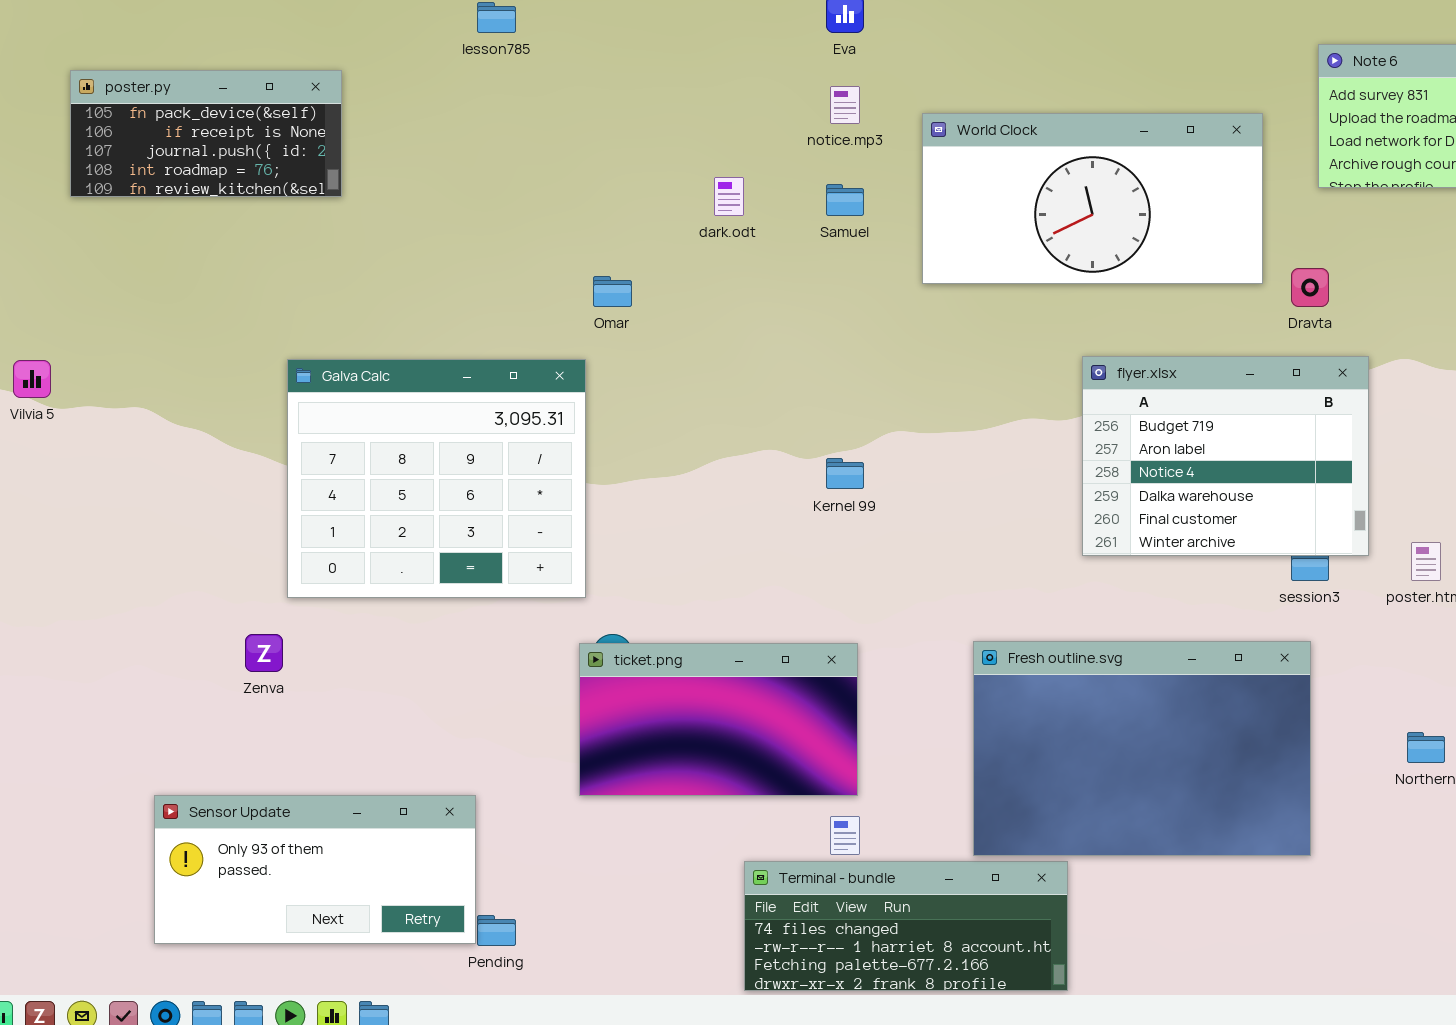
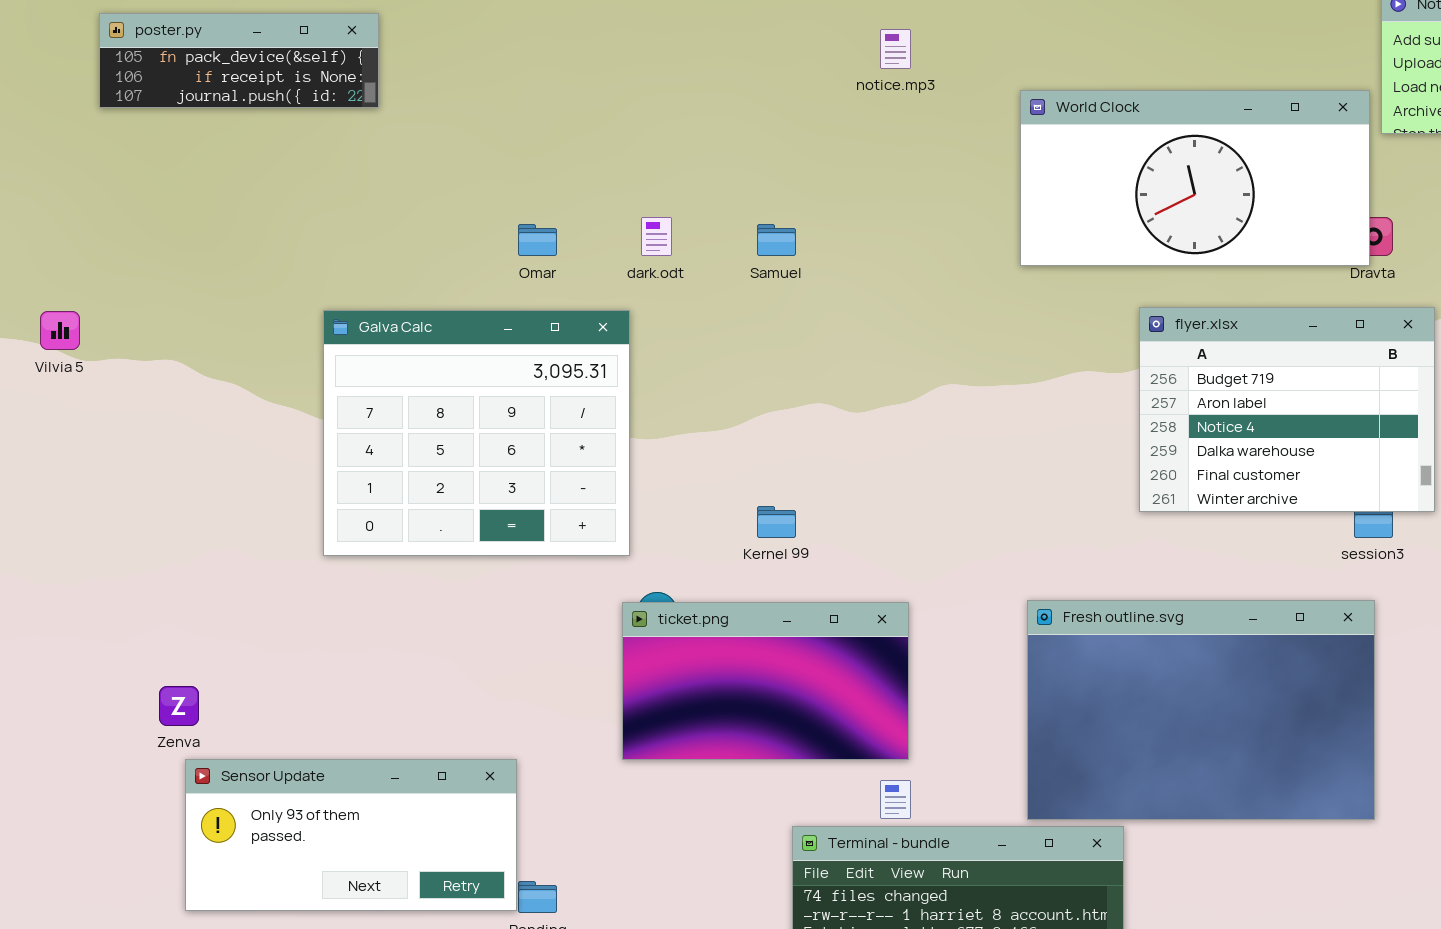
poster.py: [70,70,342,197] -> [99,13,379,108], resized
World Clock: [922,113,1263,284] -> [1020,90,1370,266], moved
dark.odt: [714,177,744,216] -> [641,217,672,256], moved
Samuel: [826,184,864,216] -> [757,224,796,256], moved
Omar: [593,276,632,307] -> [518,224,557,256], moved
Kernel 99: [826,458,864,489] -> [757,506,796,538], moved
Zenva: [245,634,283,672] -> [159,686,199,726], moved

